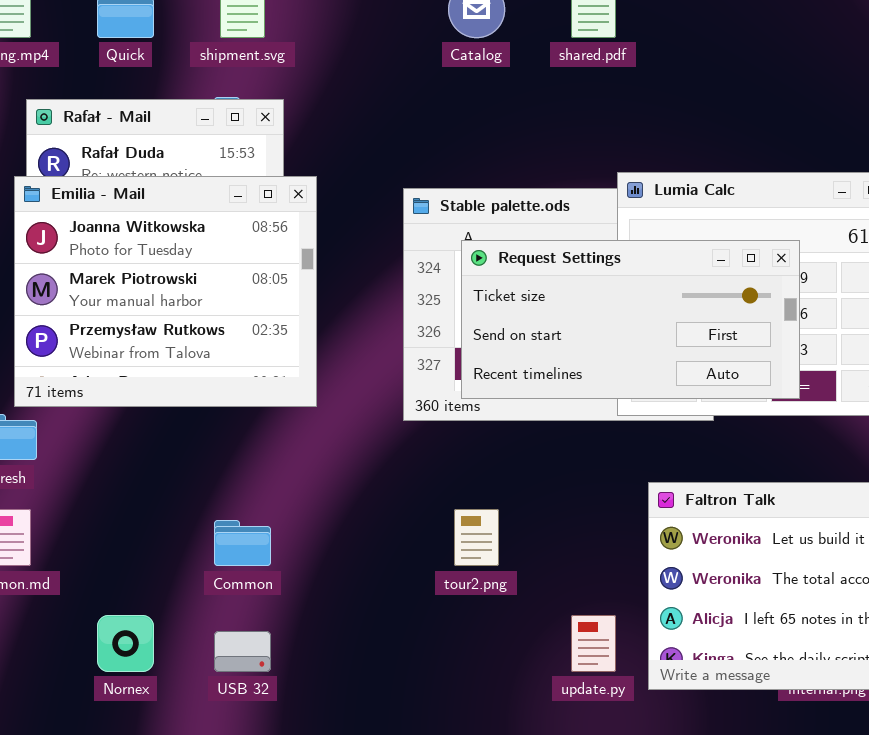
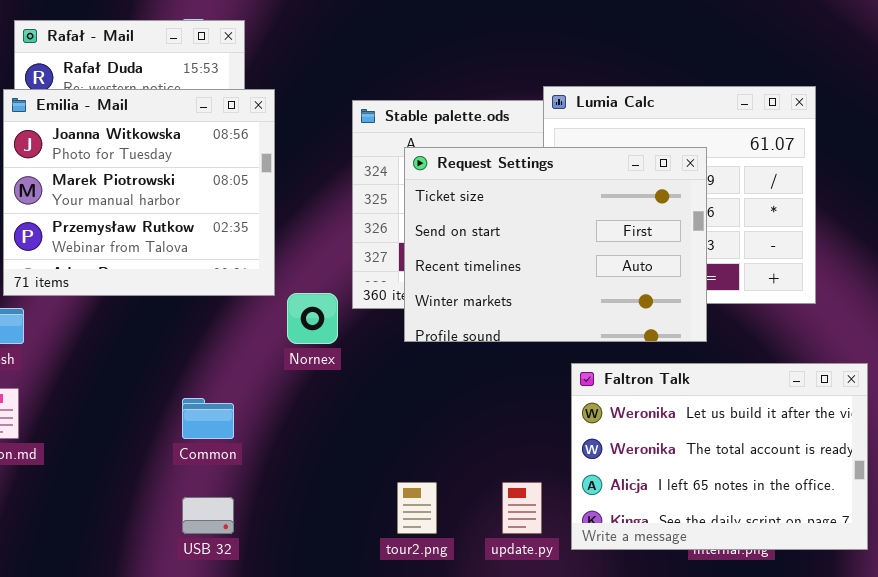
Request Settings: [461,240,800,399] -> [404,147,707,342], resized
tour2.png: [454,509,499,566] -> [397,482,437,534], moved
Nornex: [97,615,154,672] -> [287,293,338,344], moved

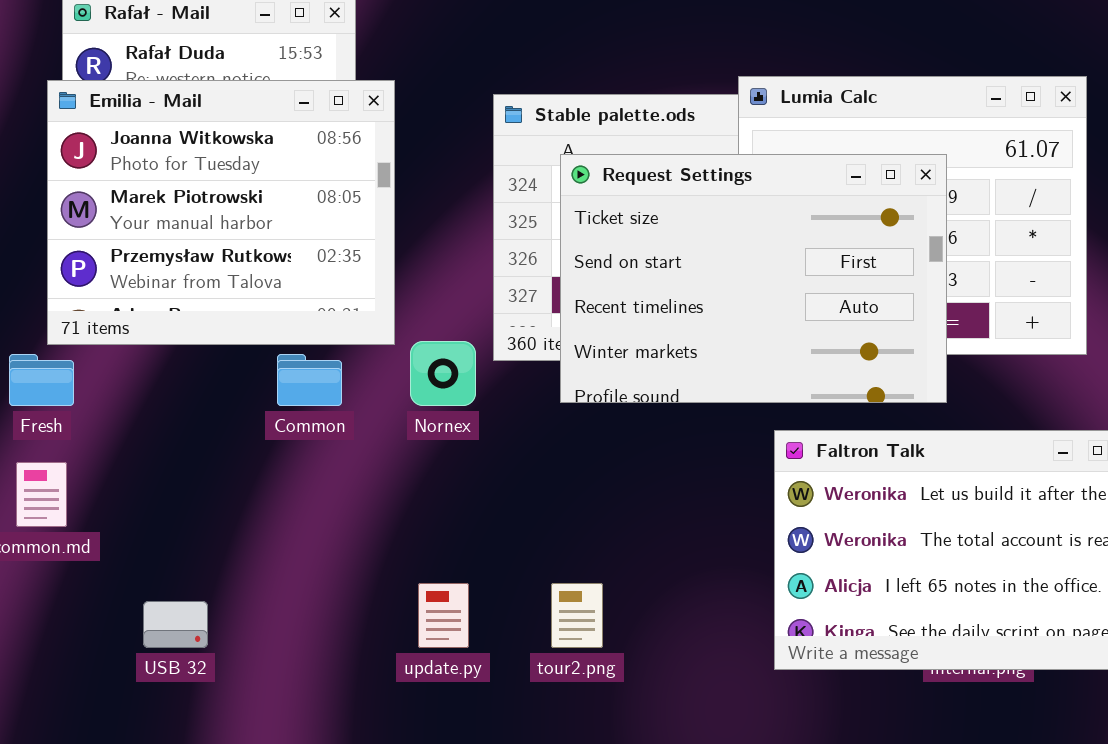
Common: [182,398,234,439] -> [277,354,342,406], moved
update.py: [502,482,542,534] -> [418,583,469,648], moved
USB 32: [182,497,234,534] -> [143,601,208,648], moved

